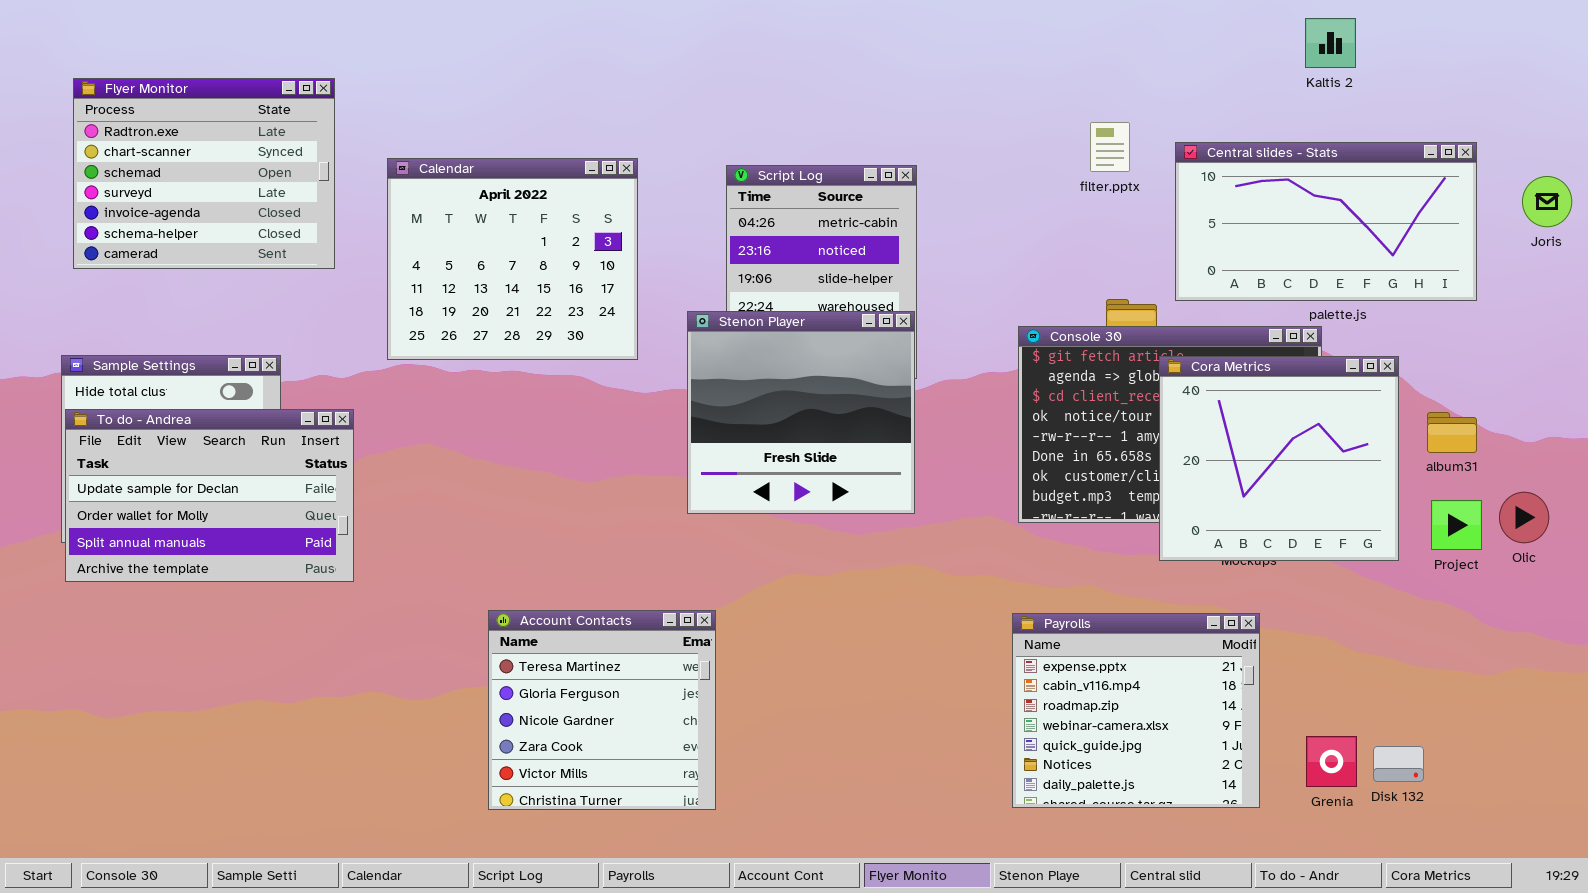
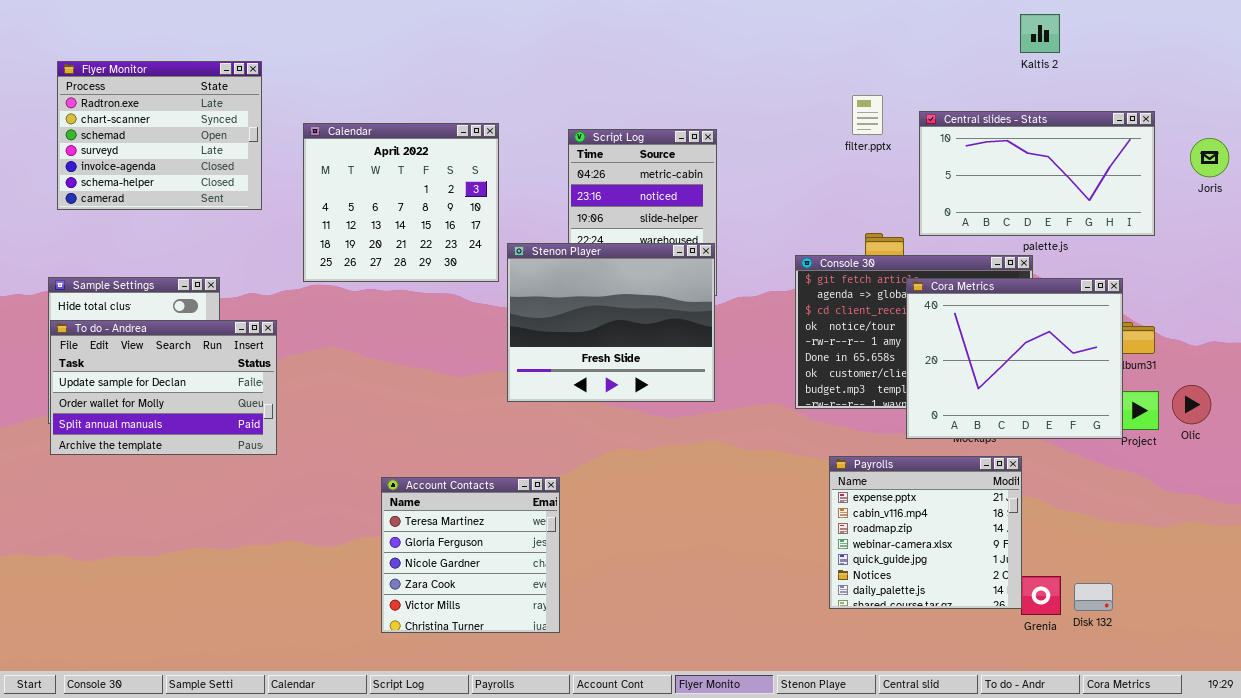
Stenon Player: [687,311,915,514] -> [507,243,715,402], resized
Cora Metrics: [1159,356,1399,561] -> [906,278,1123,439], resized
Payrolls: [1012,613,1260,808] -> [829,456,1022,609], moved

